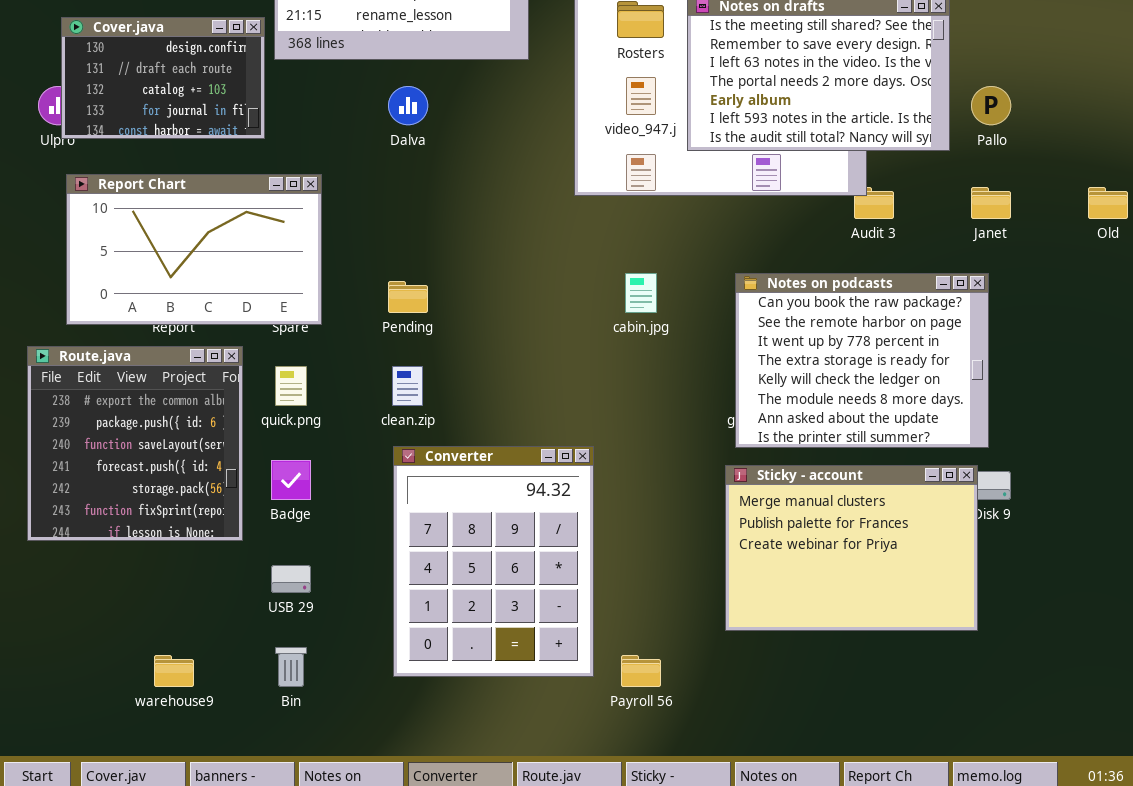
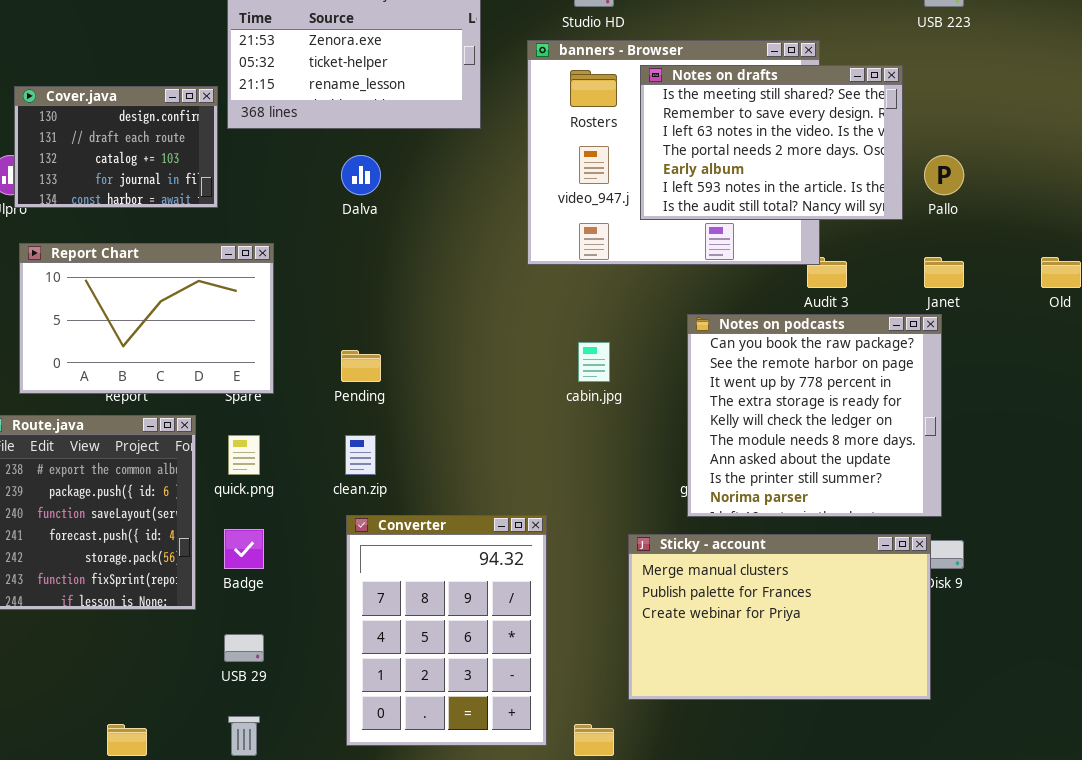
Notes on podcasts: [735,273,989,448] -> [687,314,942,517], resized
Sticky - account: [725,465,978,631] -> [628,534,931,700], resized

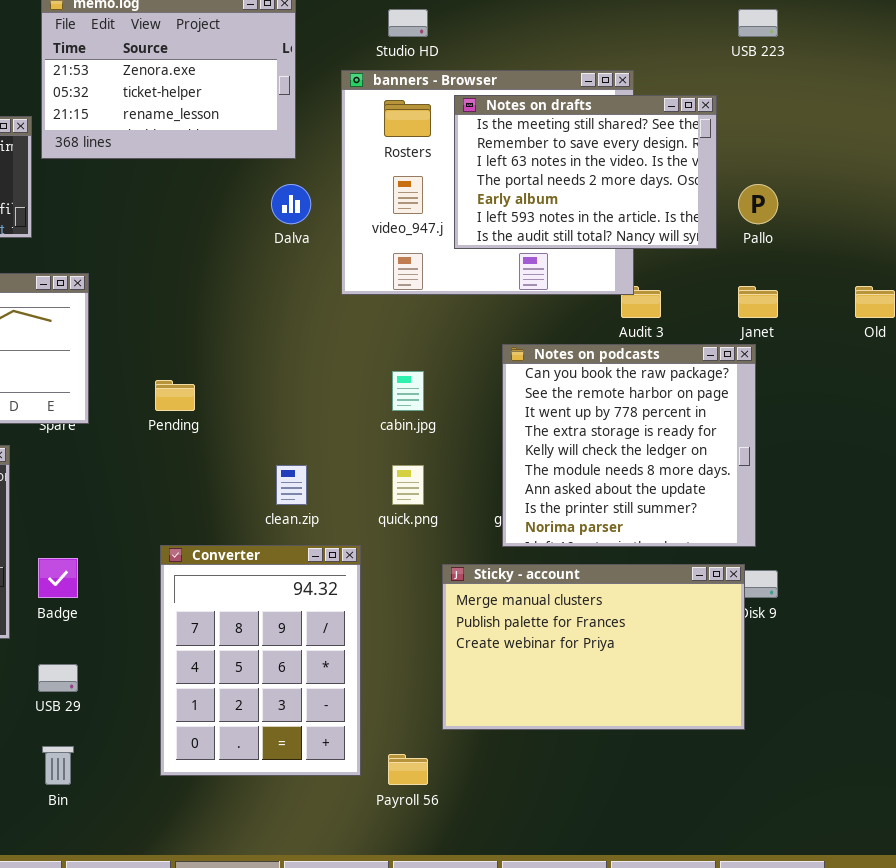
Dalva: [341,155,381,195] -> [271,184,311,224], moved
quick.png: [228,435,260,475] -> [392,465,424,505], moved
clean.zip: [345,435,376,475] -> [276,465,307,505], moved

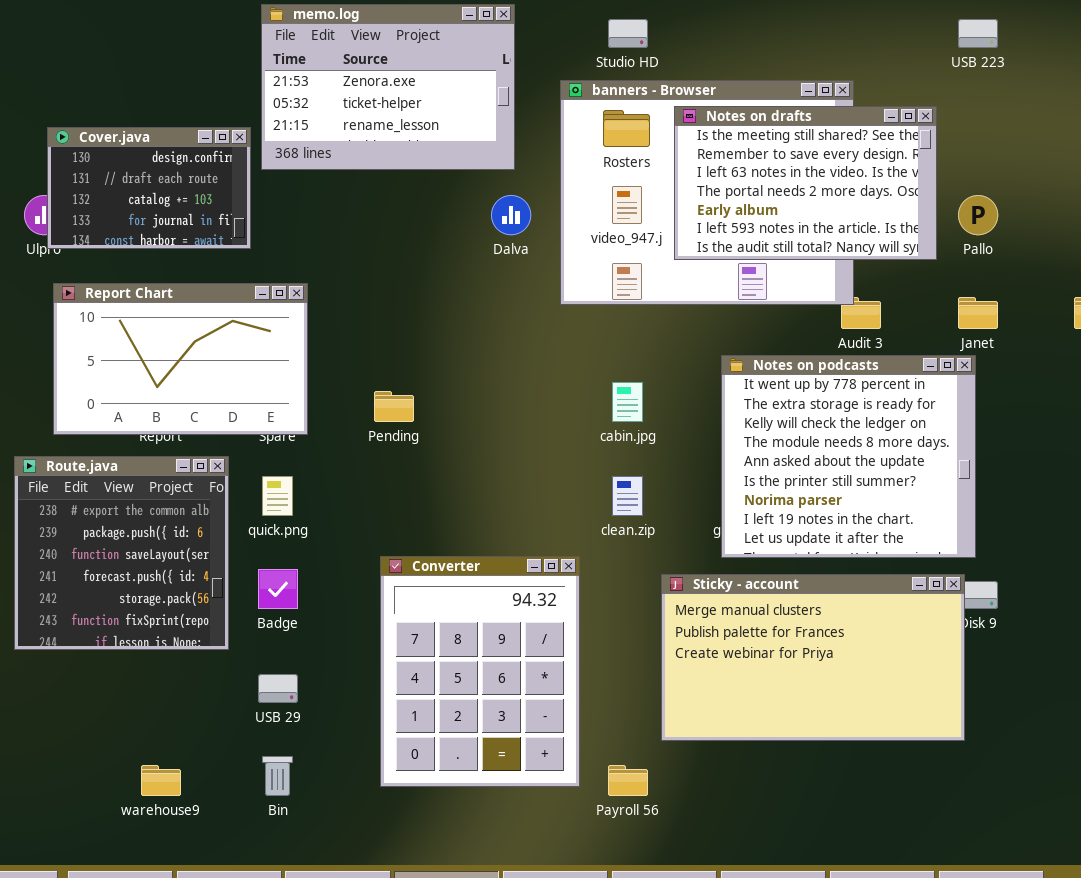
Notes on podcasts: [502,344,756,547] -> [721,355,976,558], scrolled down 2 rows
clean.zip: [276,465,307,505] -> [612,476,643,516], moved
quick.png: [392,465,424,505] -> [262,476,293,516], moved

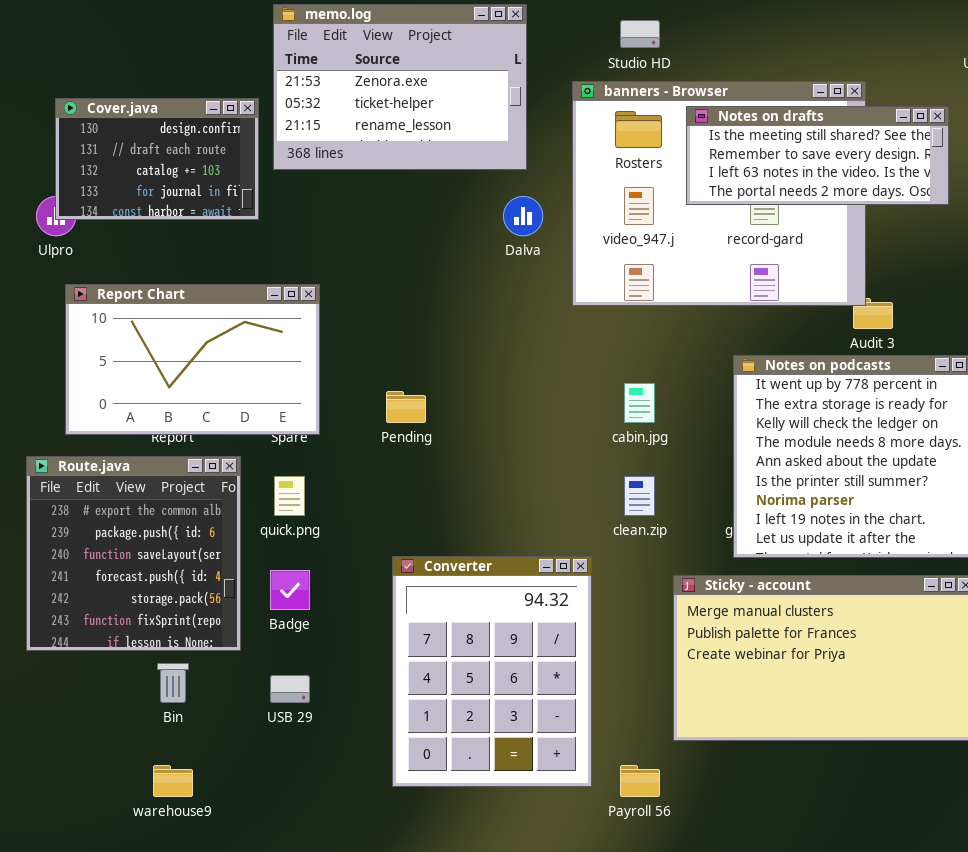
Notes on drafts: [674,106,937,260] -> [686,106,949,205], resized
Cover.java: [47,127,251,249] -> [55,98,259,220], moved
Bin: [262,756,293,796] -> [157,663,189,703], moved

